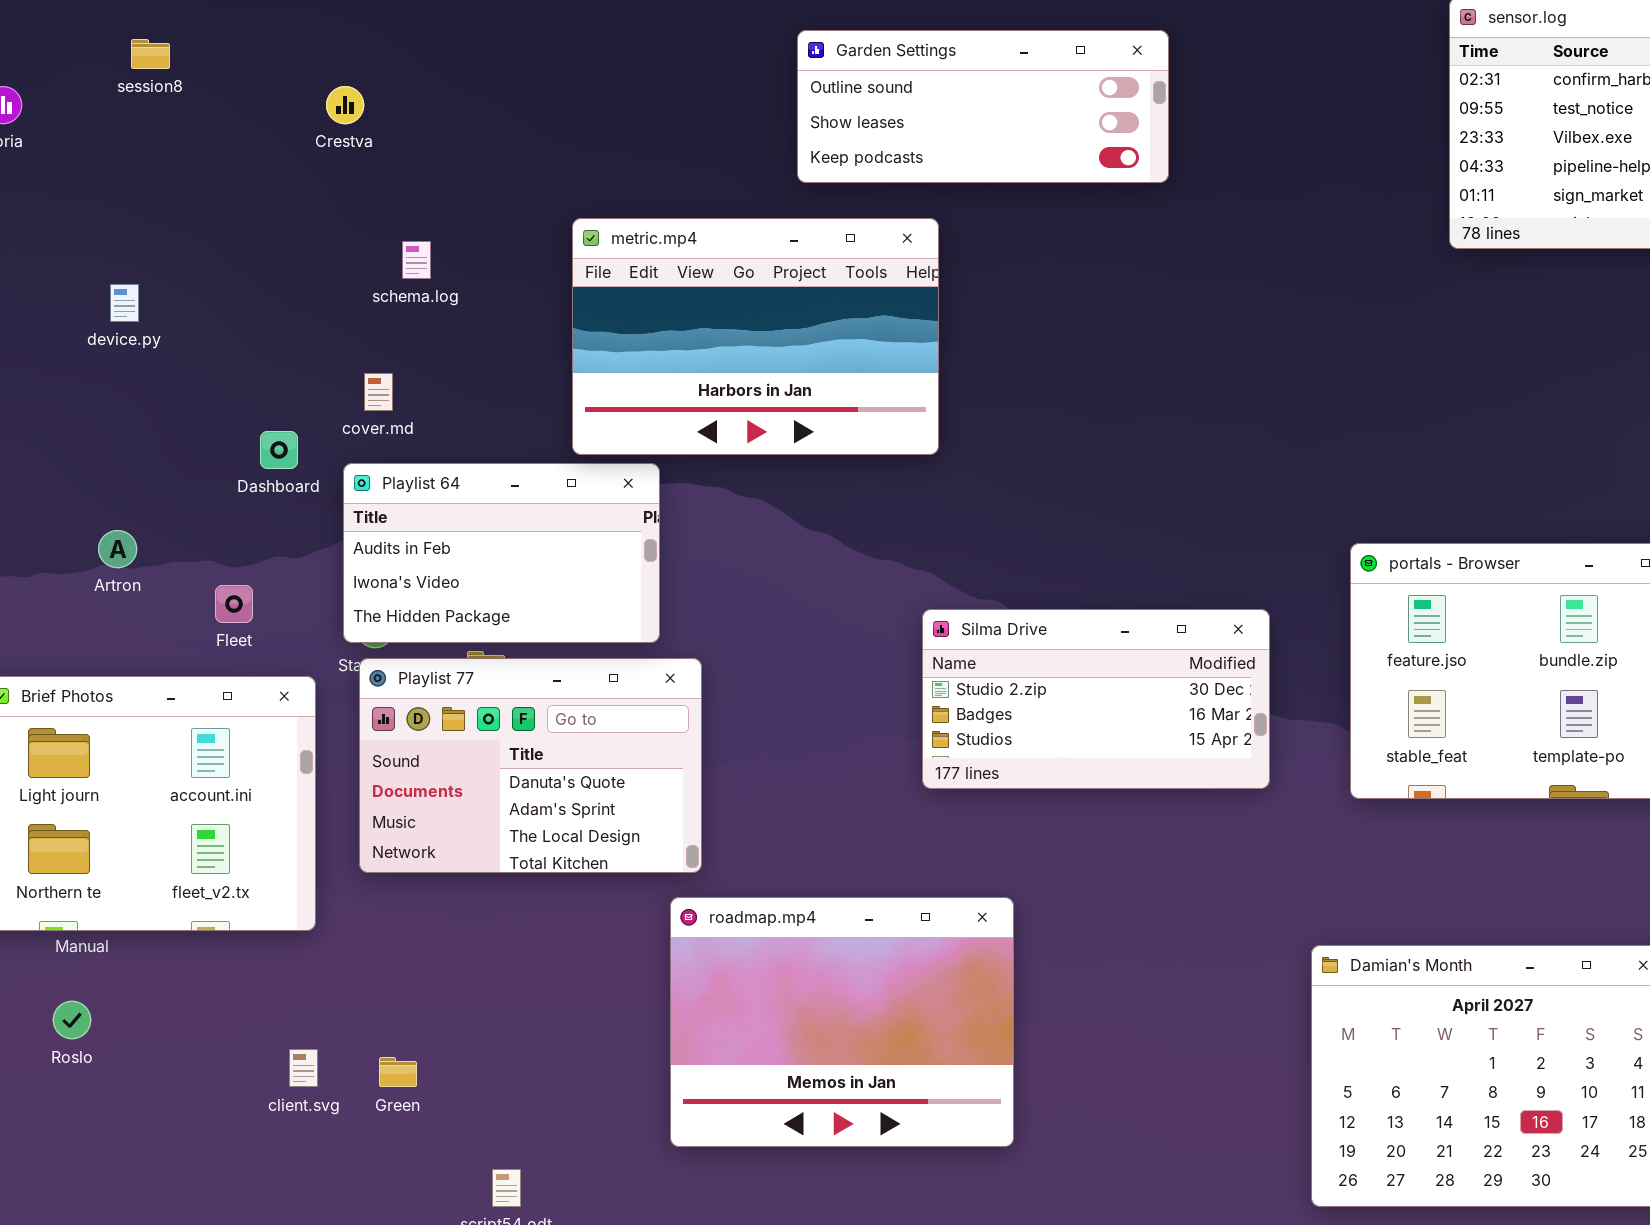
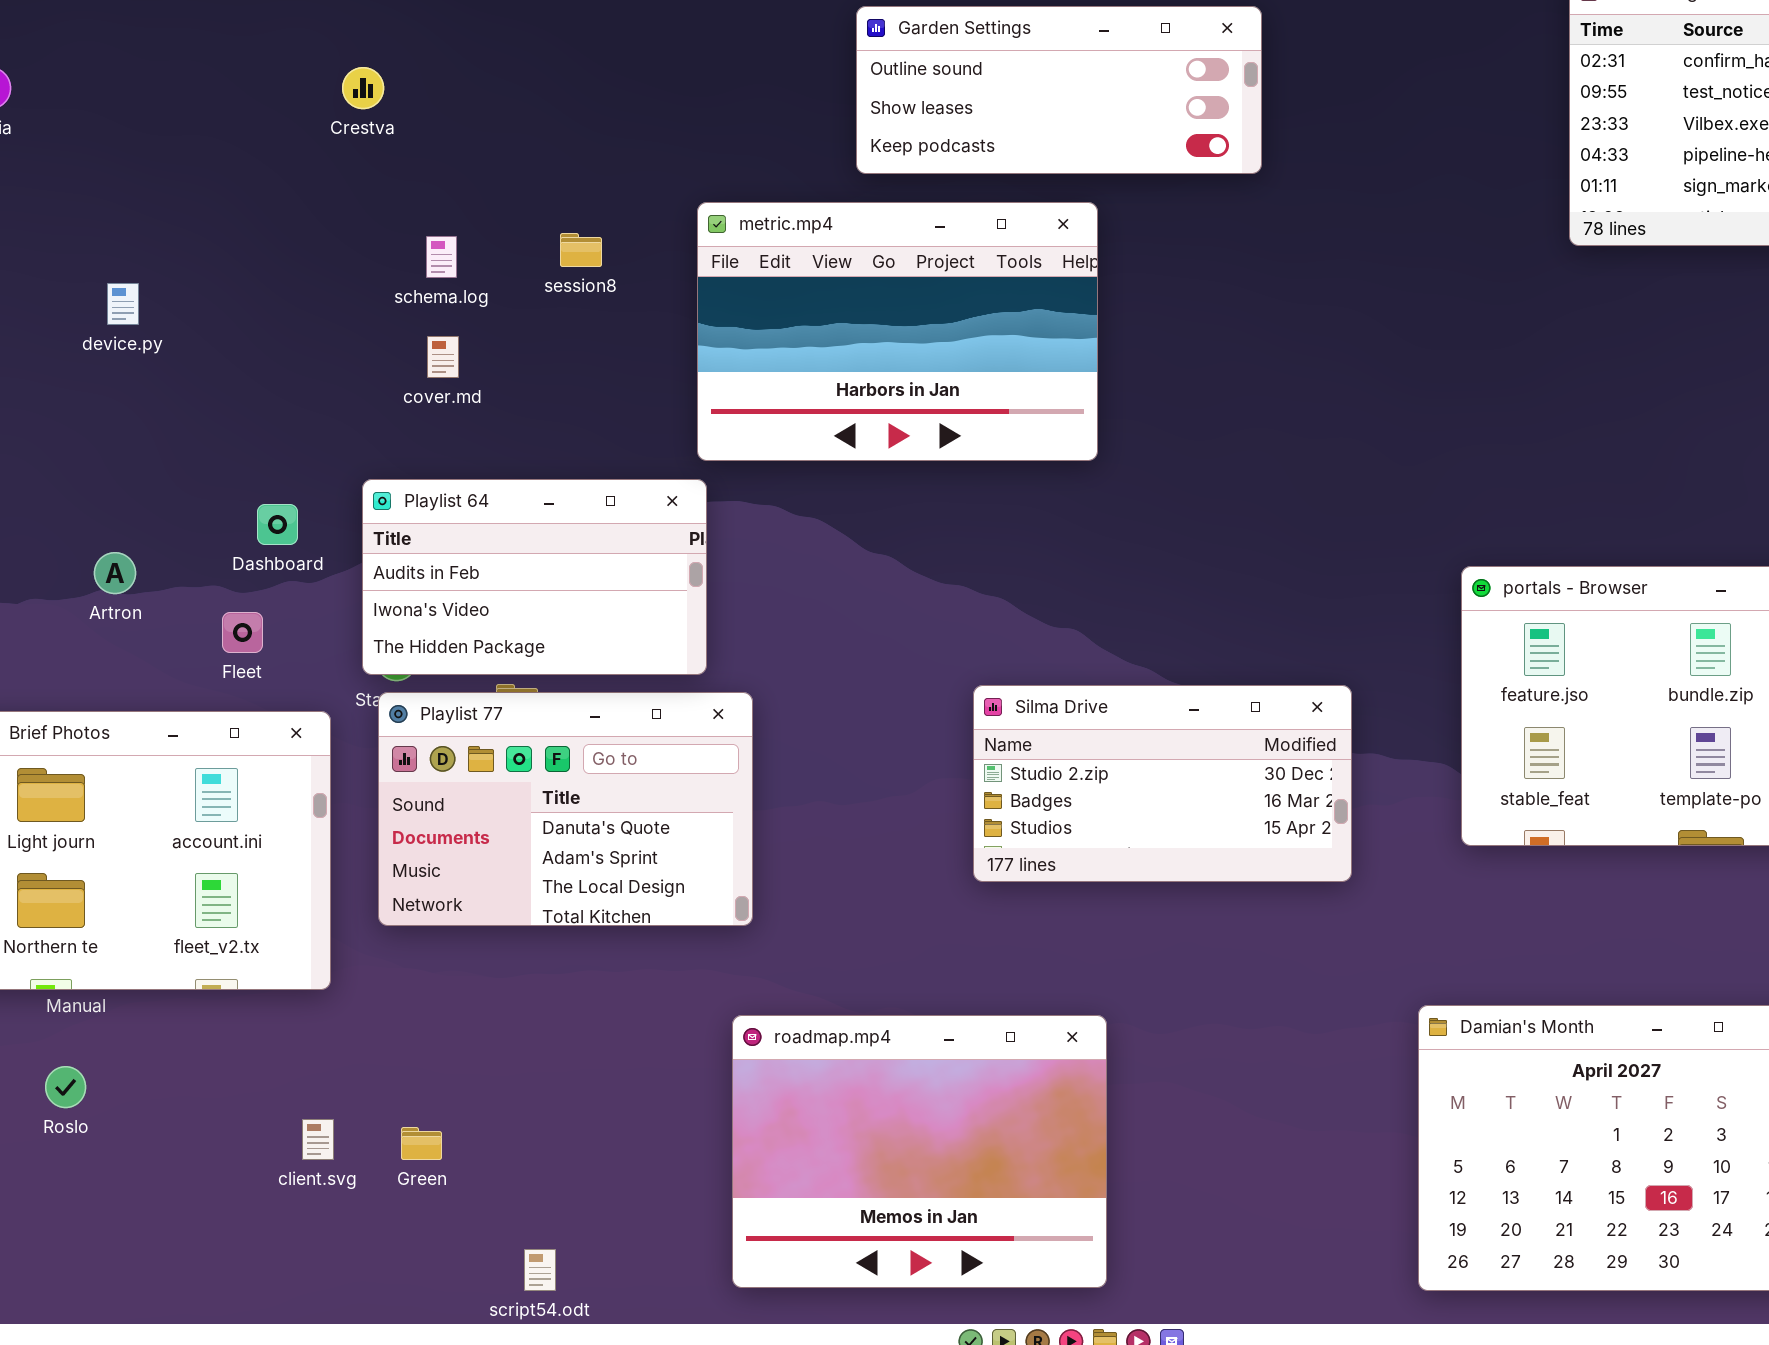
session8: [131,39,170,69] -> [560,233,602,267], moved
metric.mp4: [572,218,939,455] -> [697,202,1098,461], moved
cover.md: [364,373,393,411] -> [427,336,459,378], moved
Dashboard: [260,431,298,469] -> [257,504,298,545], moved
Silma Drive: [922,609,1270,789] -> [973,685,1352,882], moved
roadmap.mp4: [670,897,1014,1147] -> [732,1015,1107,1288], moved

